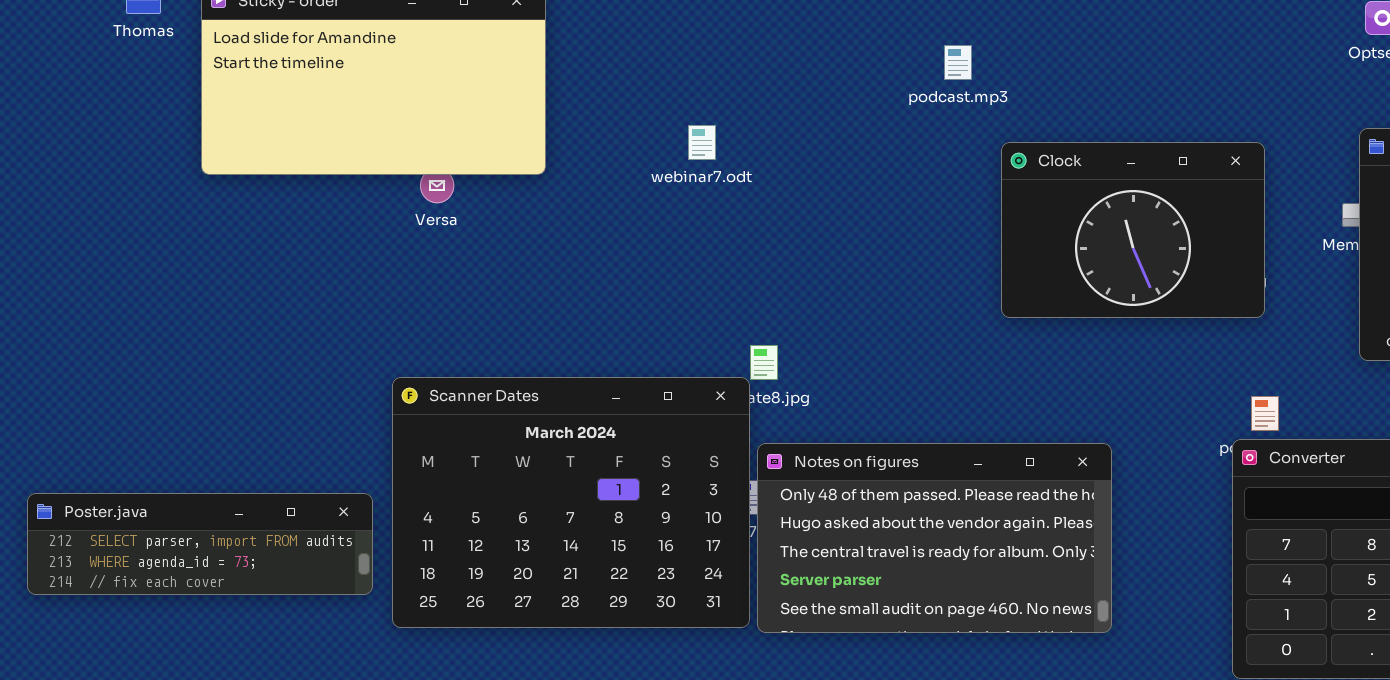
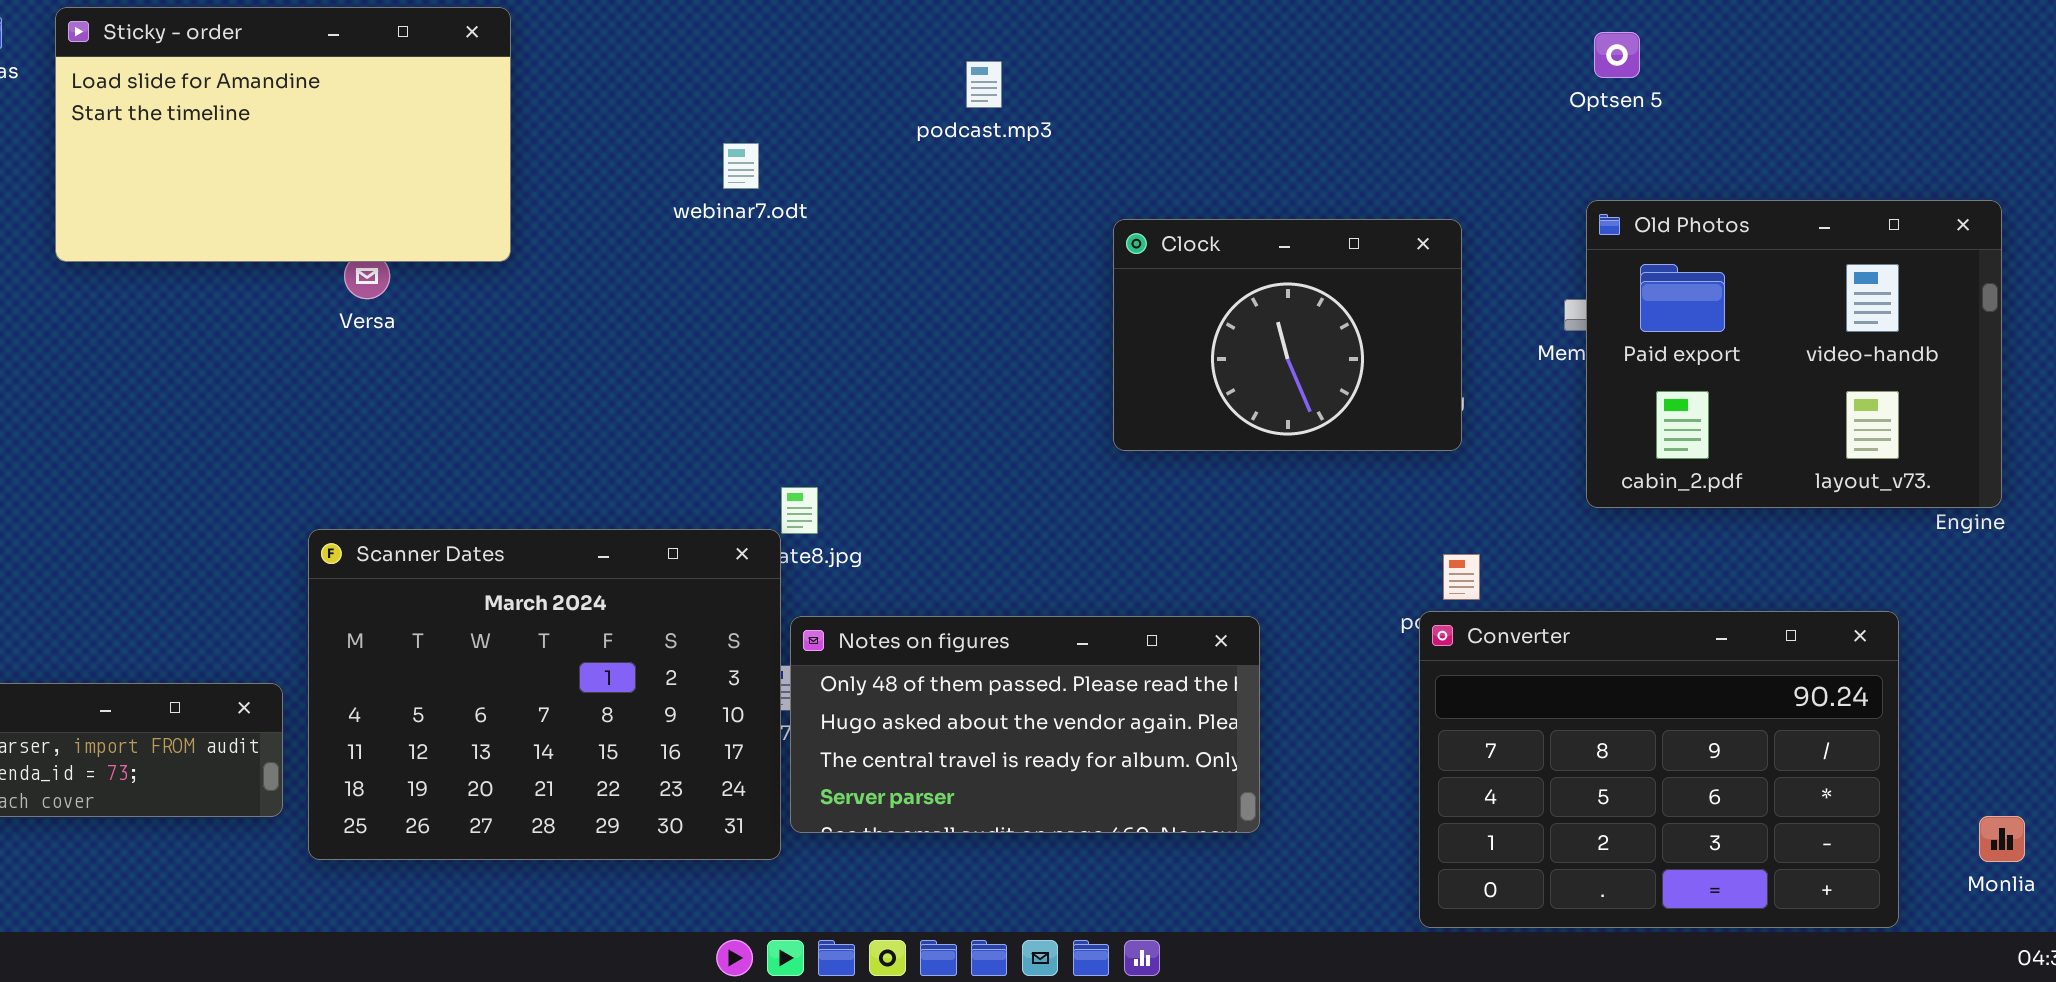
podcast.mp3: [944,45,972,80] -> [966,61,1002,108], moved
webinar7.odt: [688,125,716,160] -> [723,143,759,189], moved
Notes on figures: [757,443,1112,633] -> [790,616,1260,833], resized

